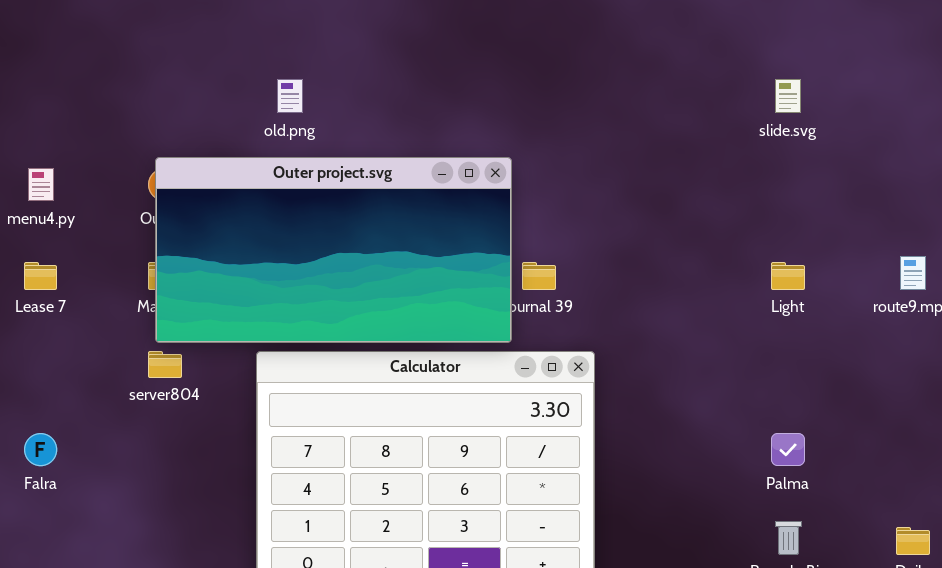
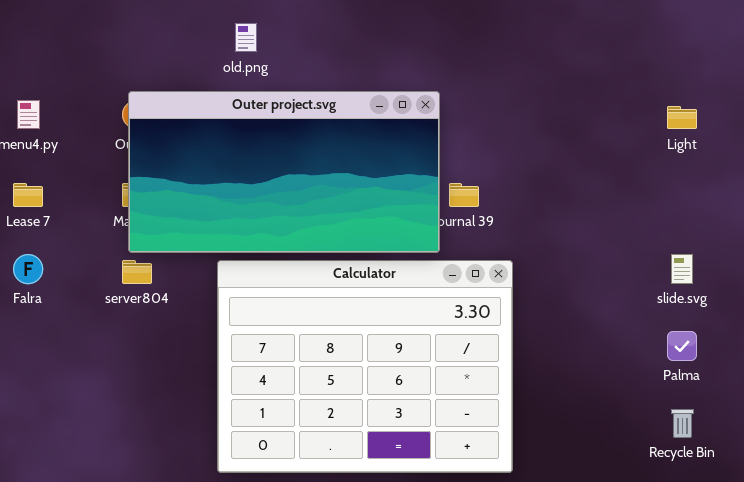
slide.svg: [775,79,801,113] -> [671,254,693,284], moved
Light: [771,262,805,290] -> [667,106,697,129], moved
Falra: [24,433,57,466] -> [13,254,43,284], moved

